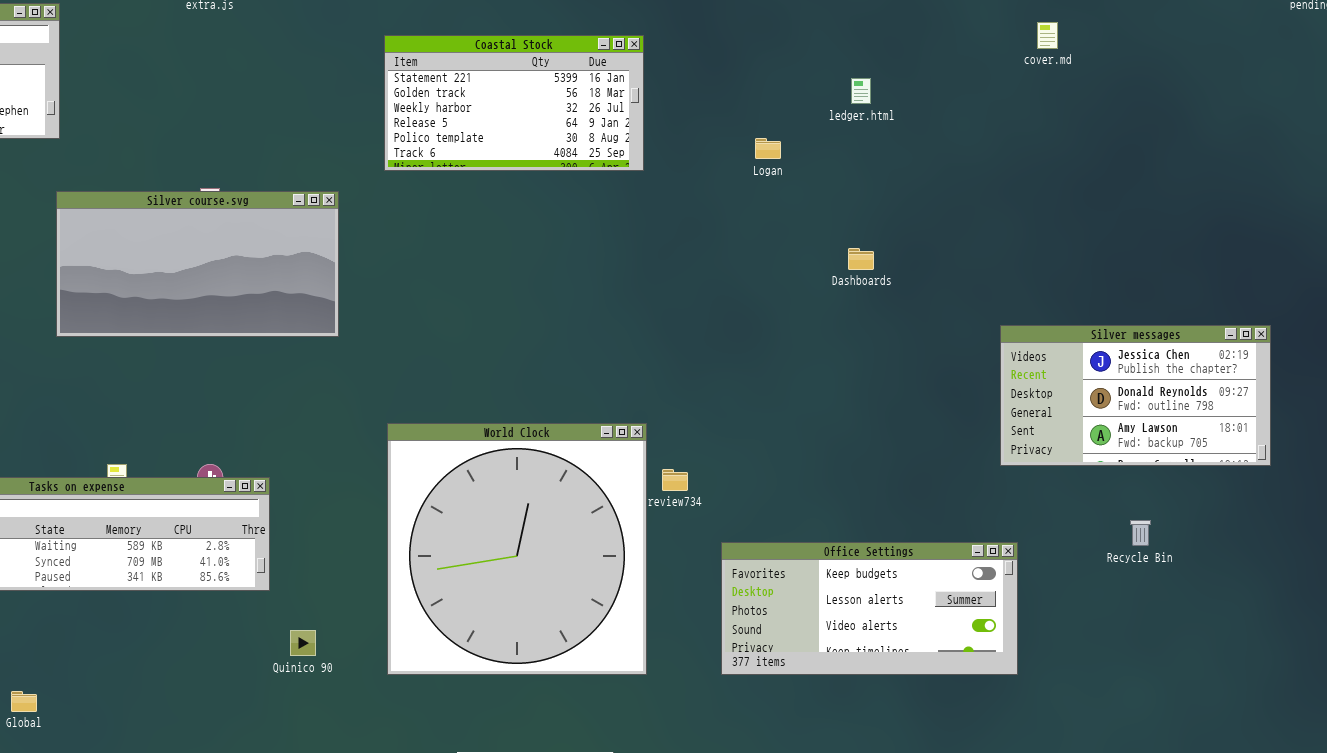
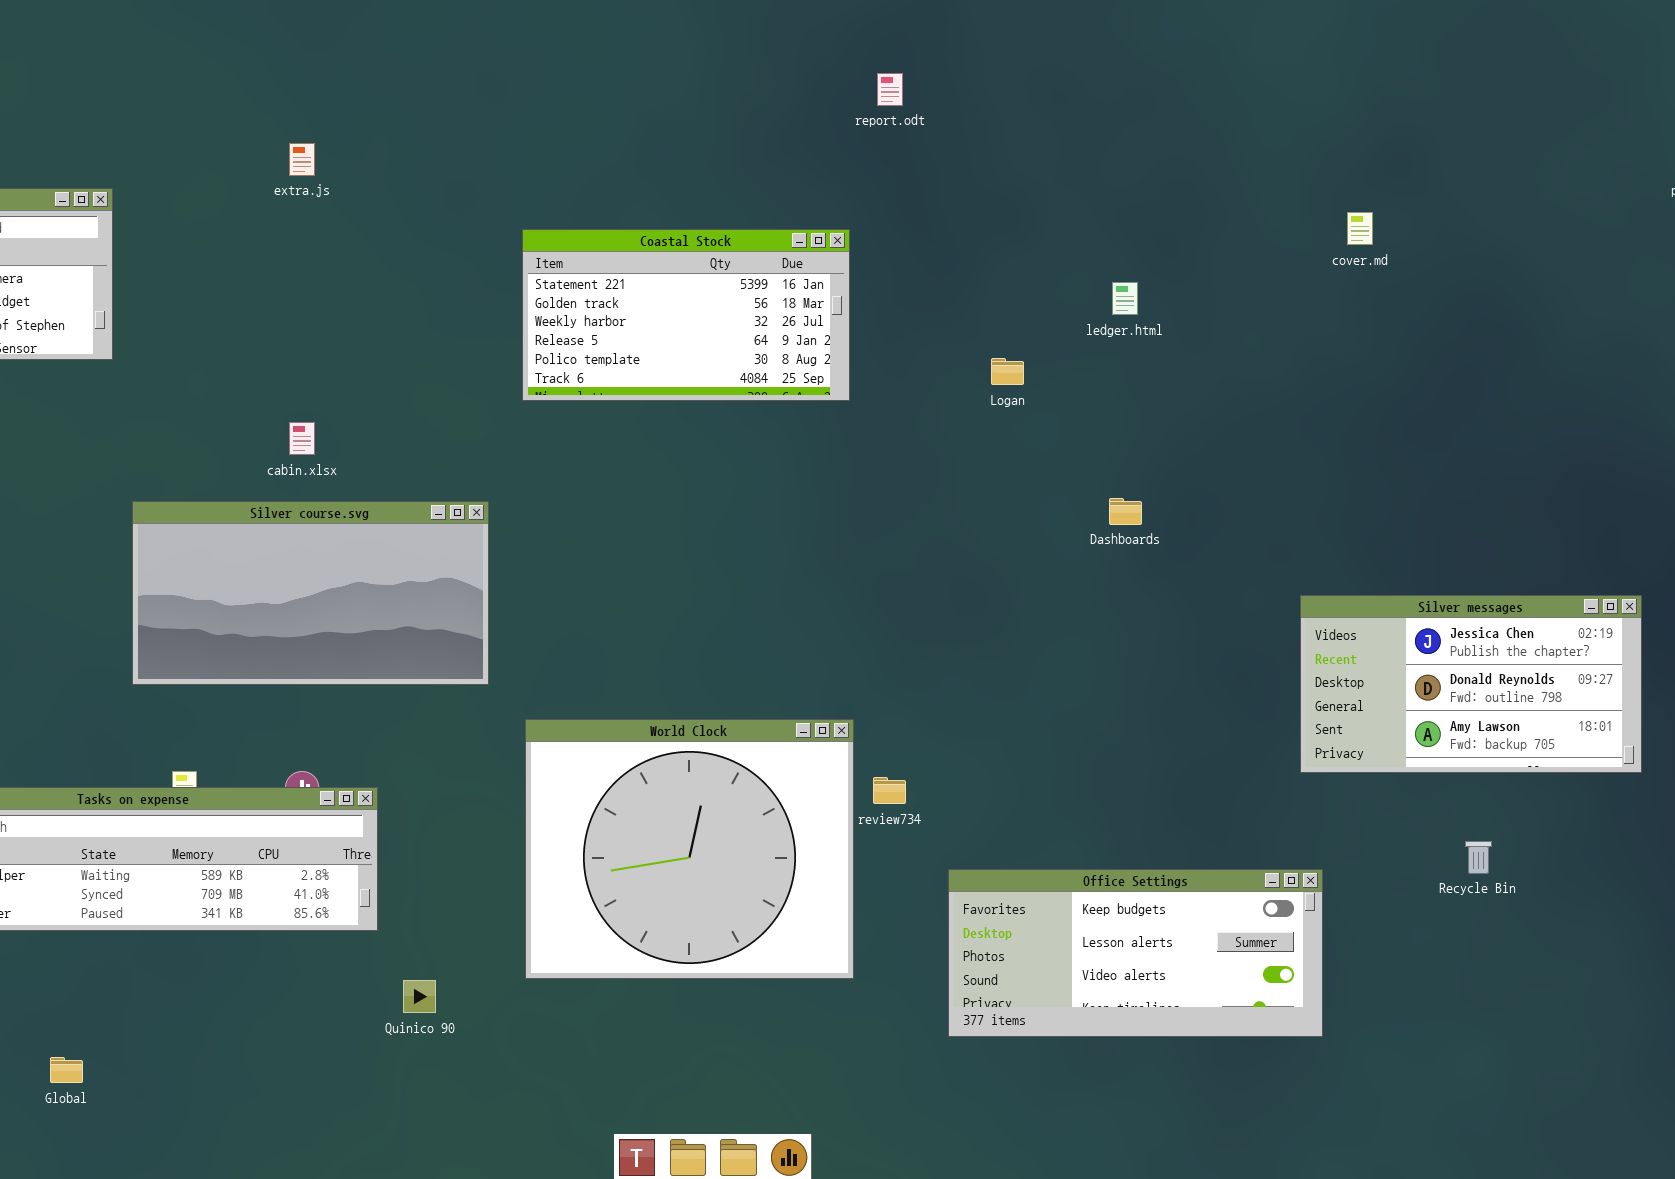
Silver course.svg: [56,191,339,337] -> [132,501,489,685], moved
World Clock: [387,423,647,675] -> [525,719,854,979], resized

